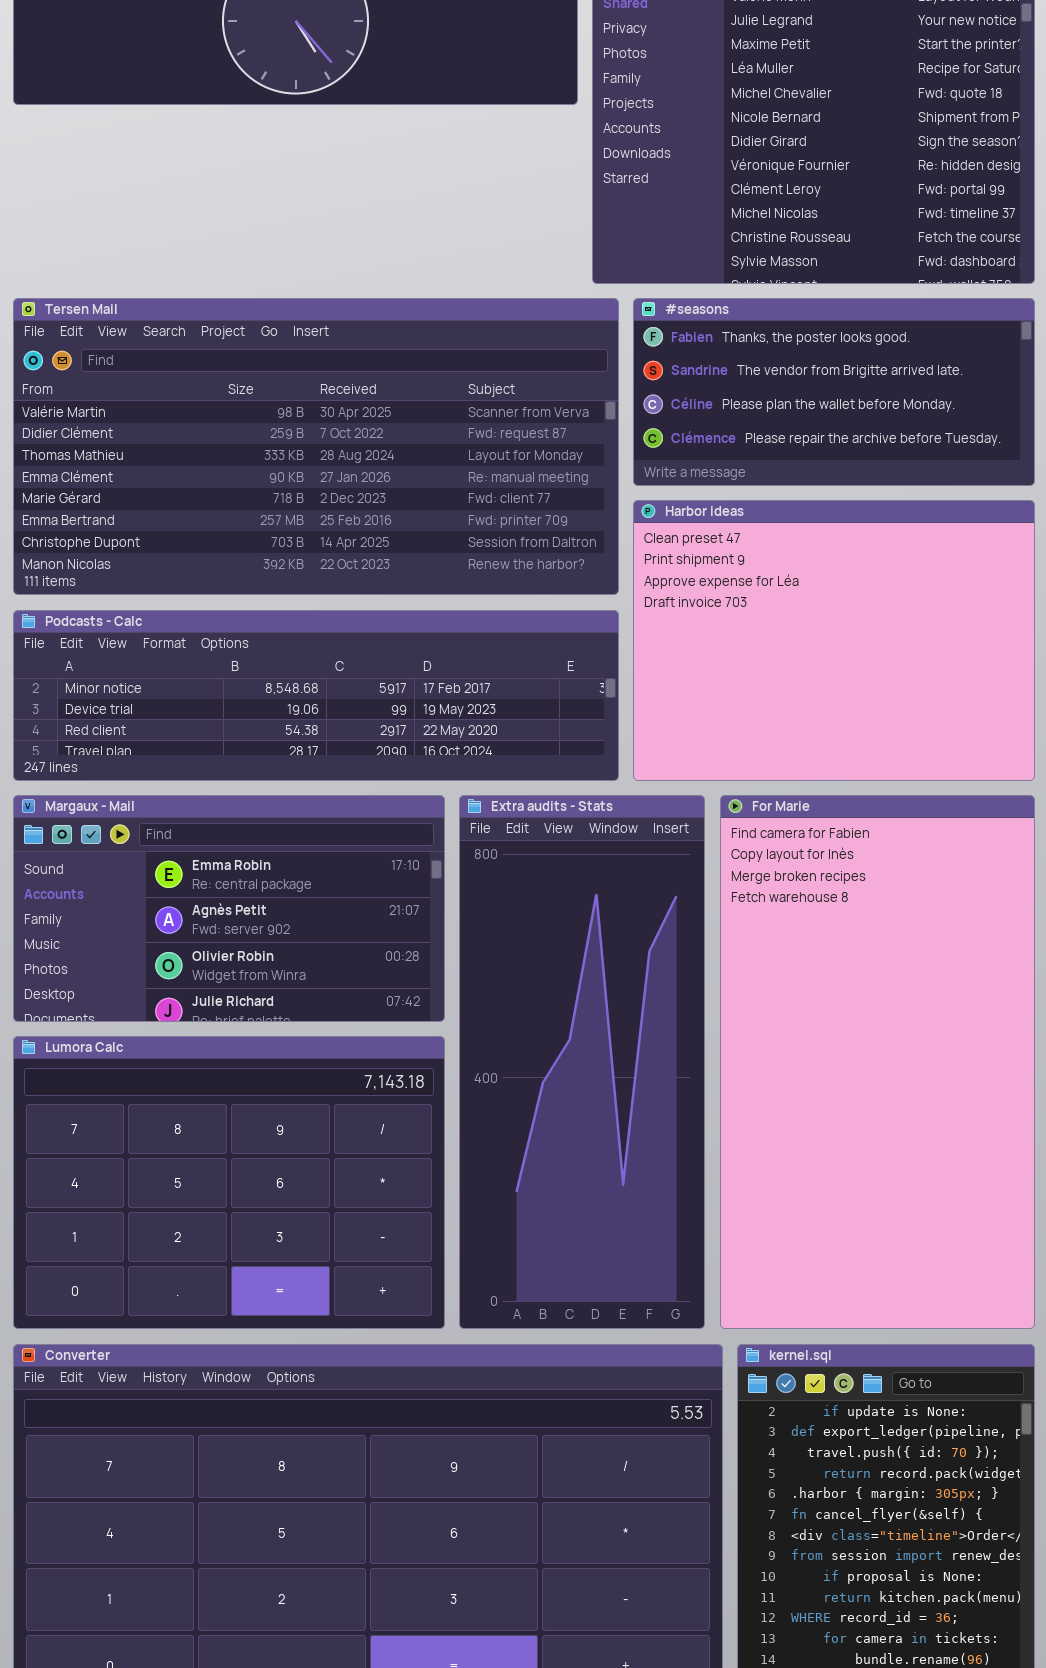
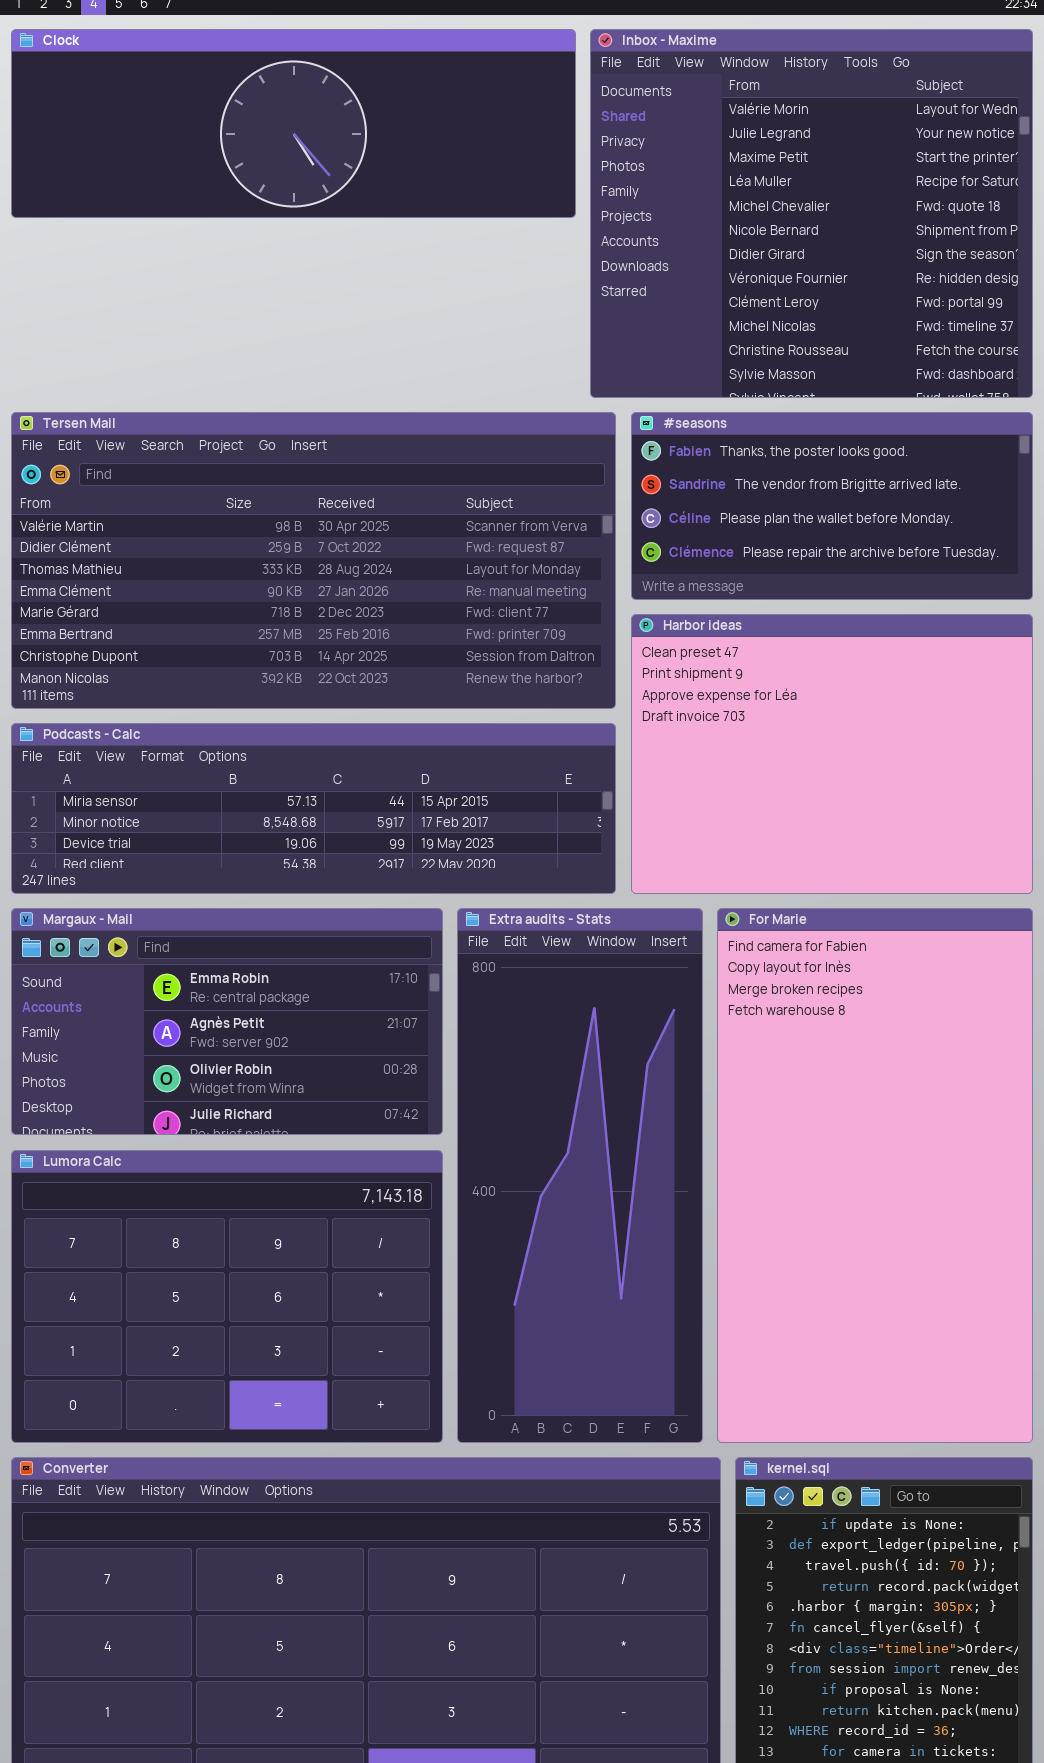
Podcasts - Calc: [13,610,619,781] -> [11,723,616,894], scrolled up 1 row

